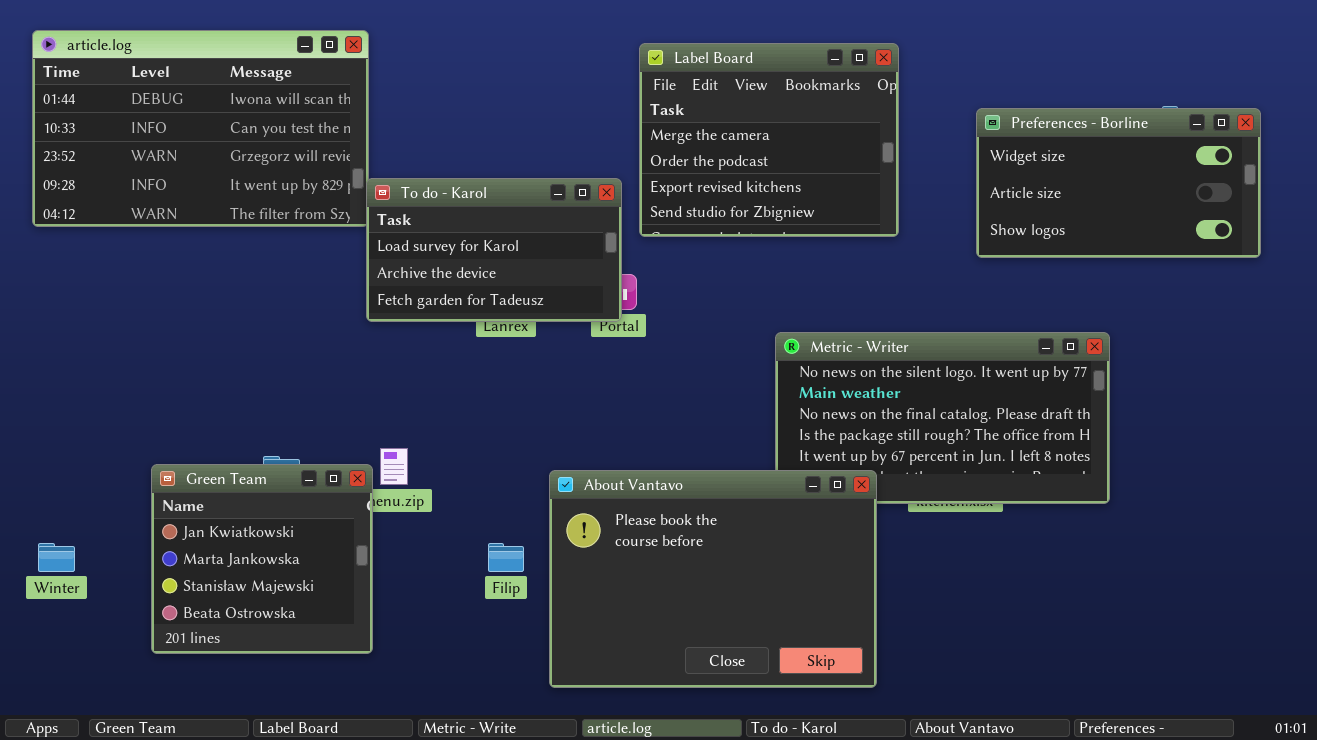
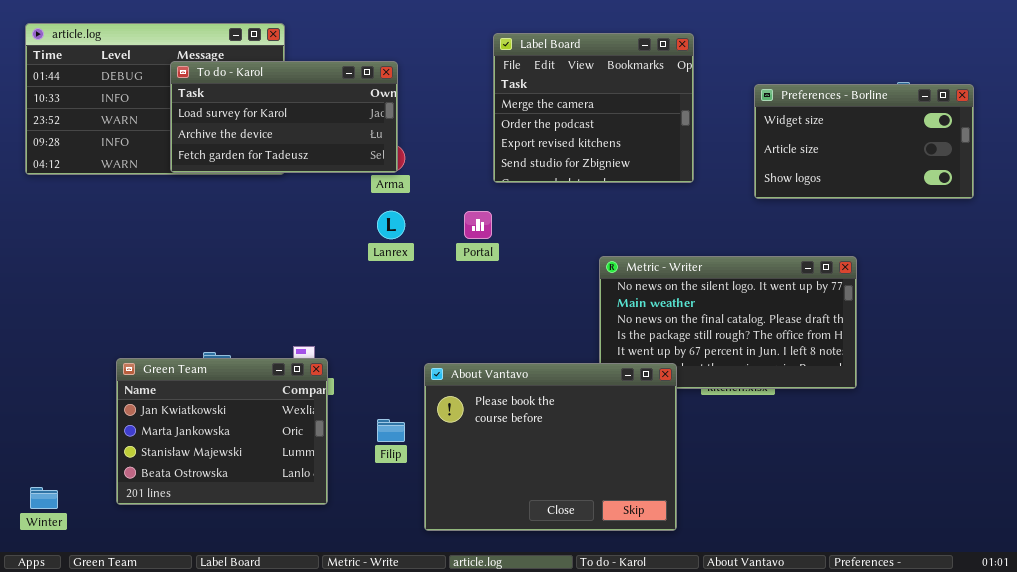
To do - Karol: [366,178,622,322] -> [170,61,398,173], moved, resized
Green Team: [151,464,373,654] -> [116,358,328,505], resized
Winter: [38,543,75,572] -> [30,487,58,509], moved

